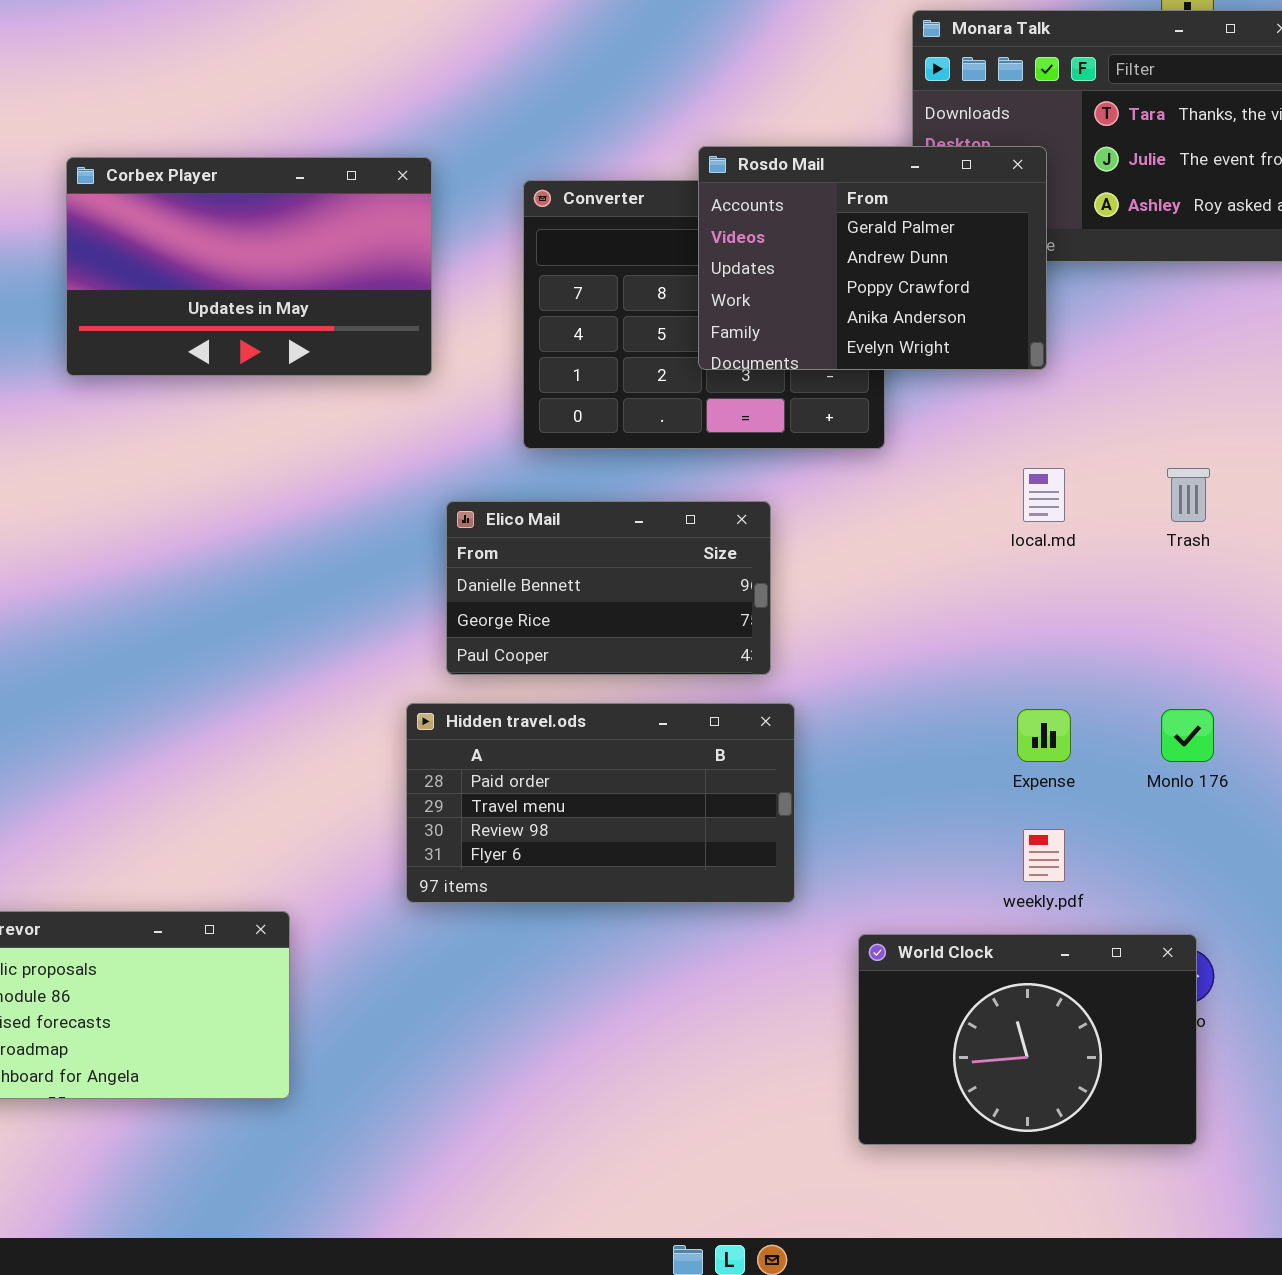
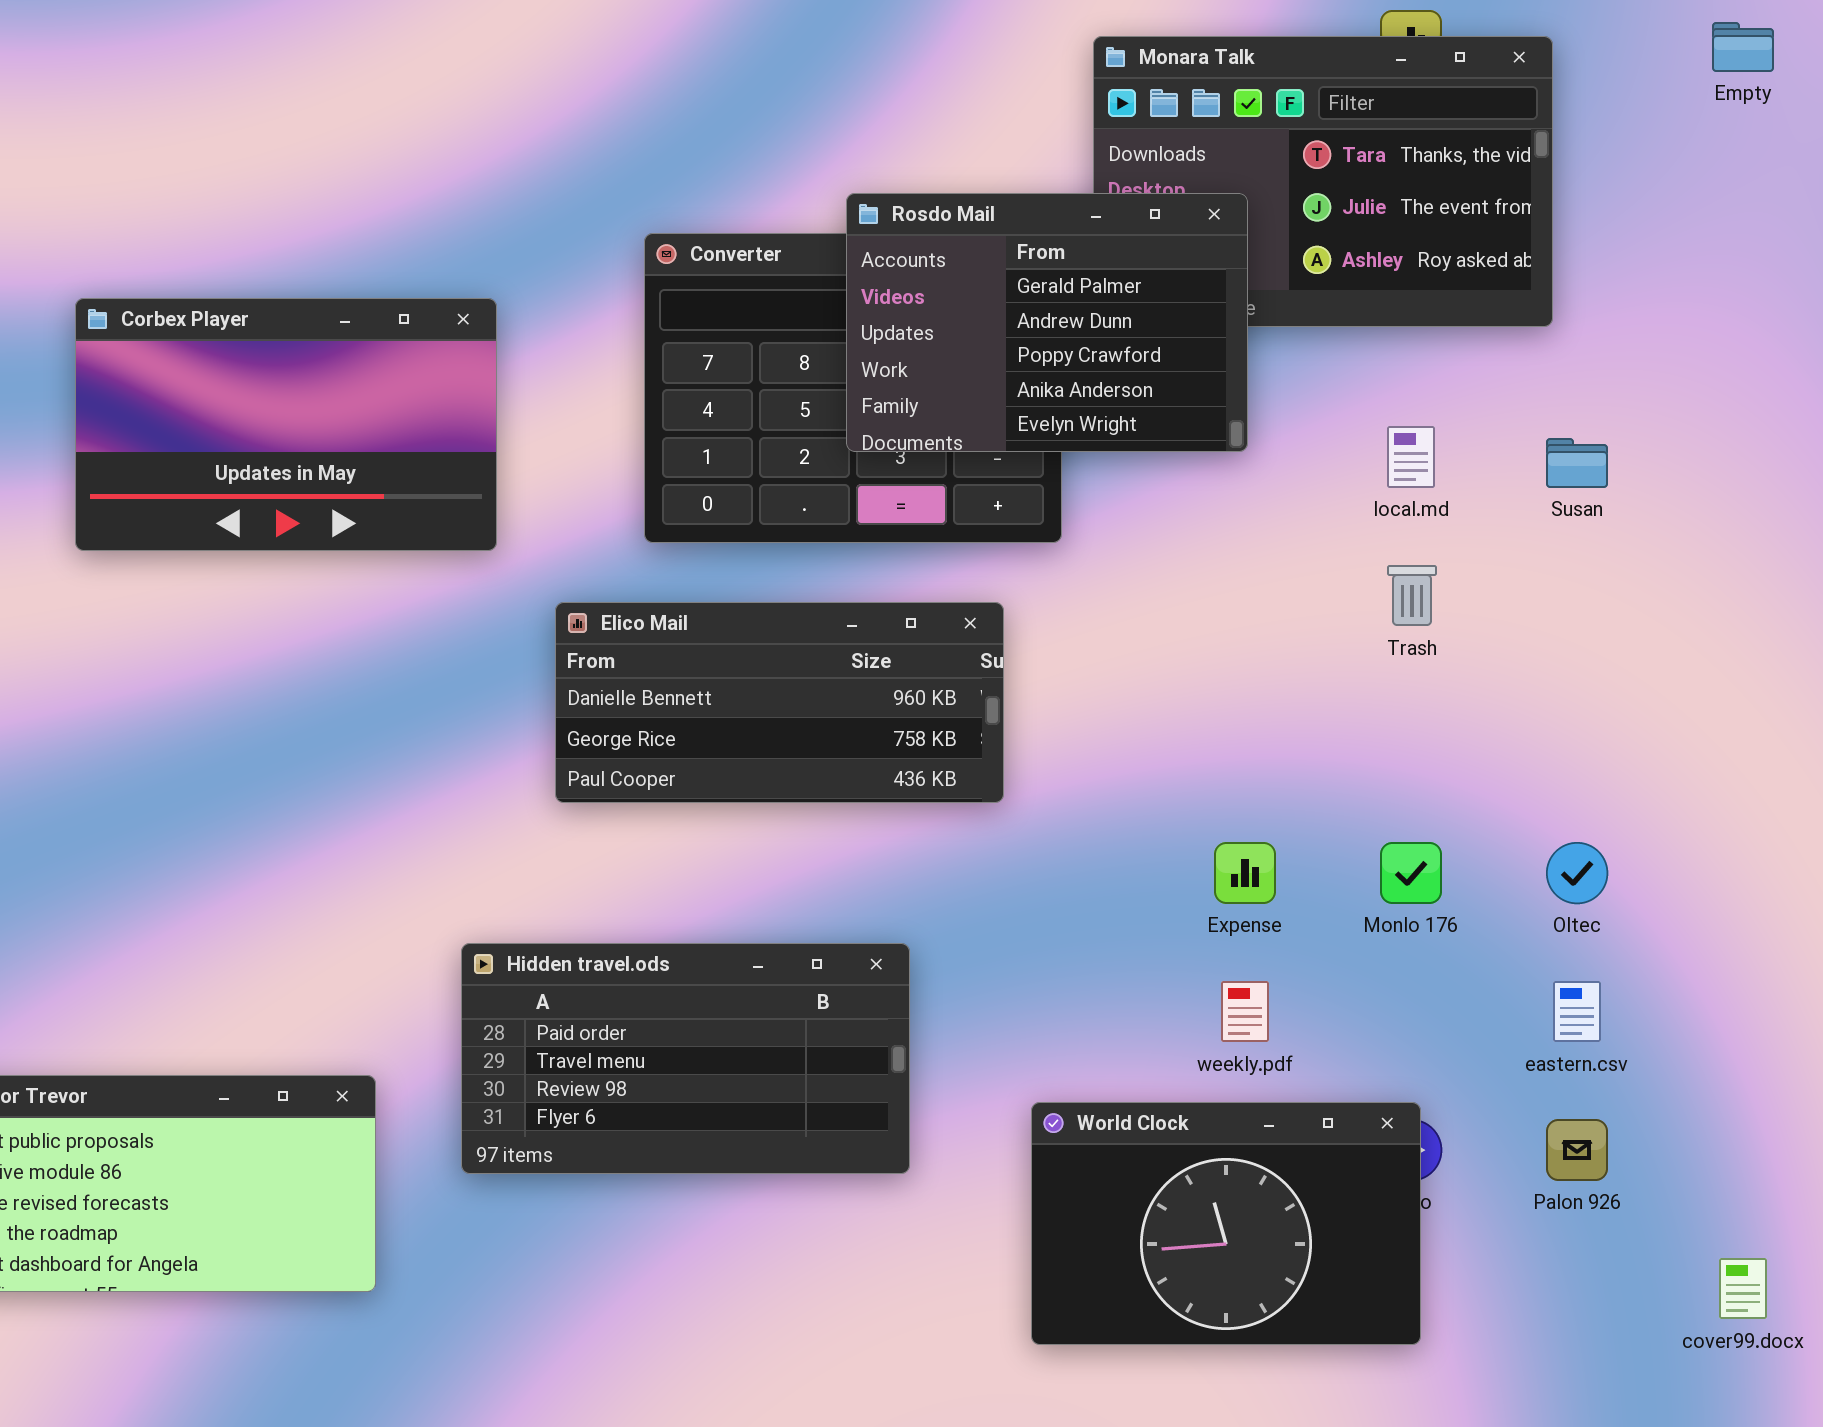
Corbex Player: [66,157,432,376] -> [75,298,497,551], moved
local.md: [1023,468,1065,522] -> [1387,426,1435,488], moved
Elico Mail: [446,501,771,675] -> [555,602,1004,803], resized
Hidden travel.ods: [406,703,795,903] -> [461,943,910,1174], moved

